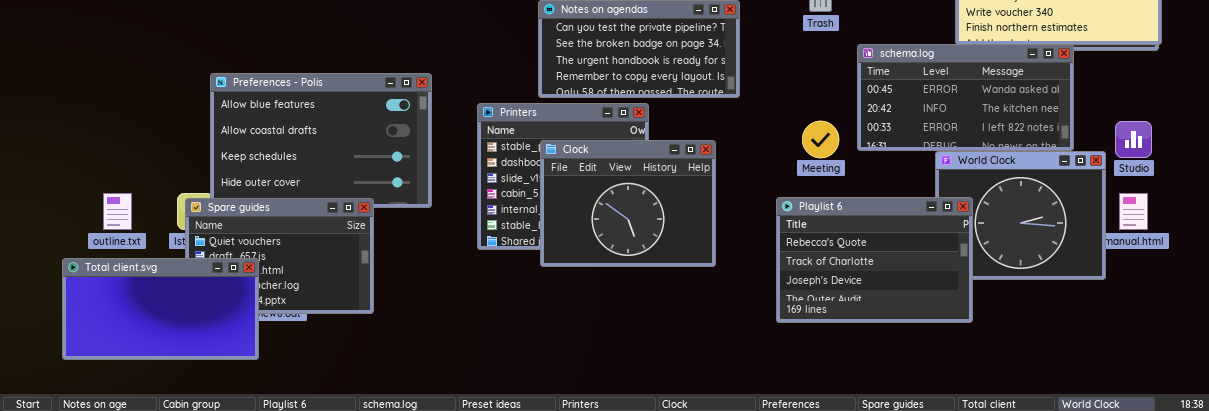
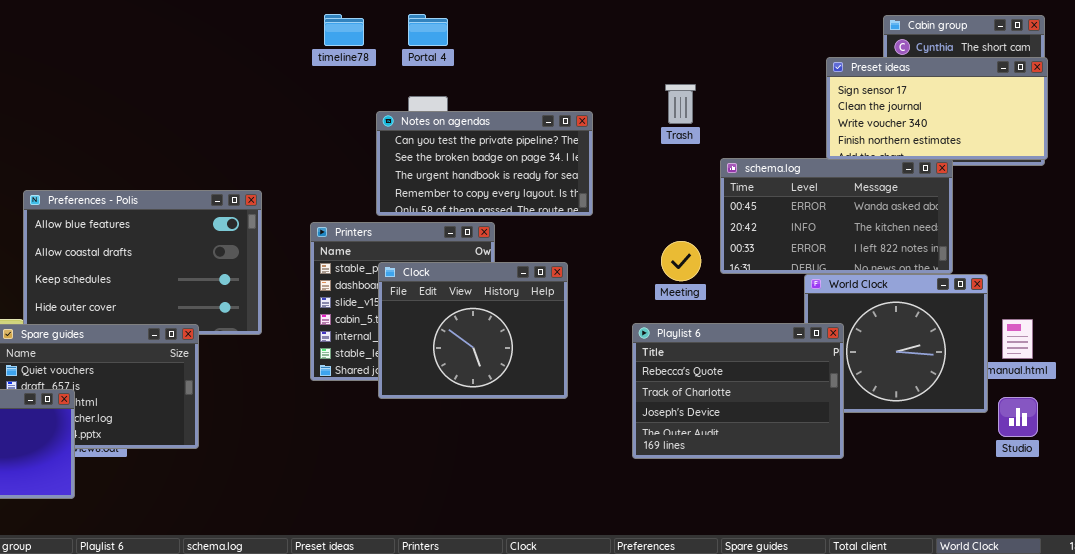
Studio: [1115,121,1152,158] -> [998,397,1038,437], moved

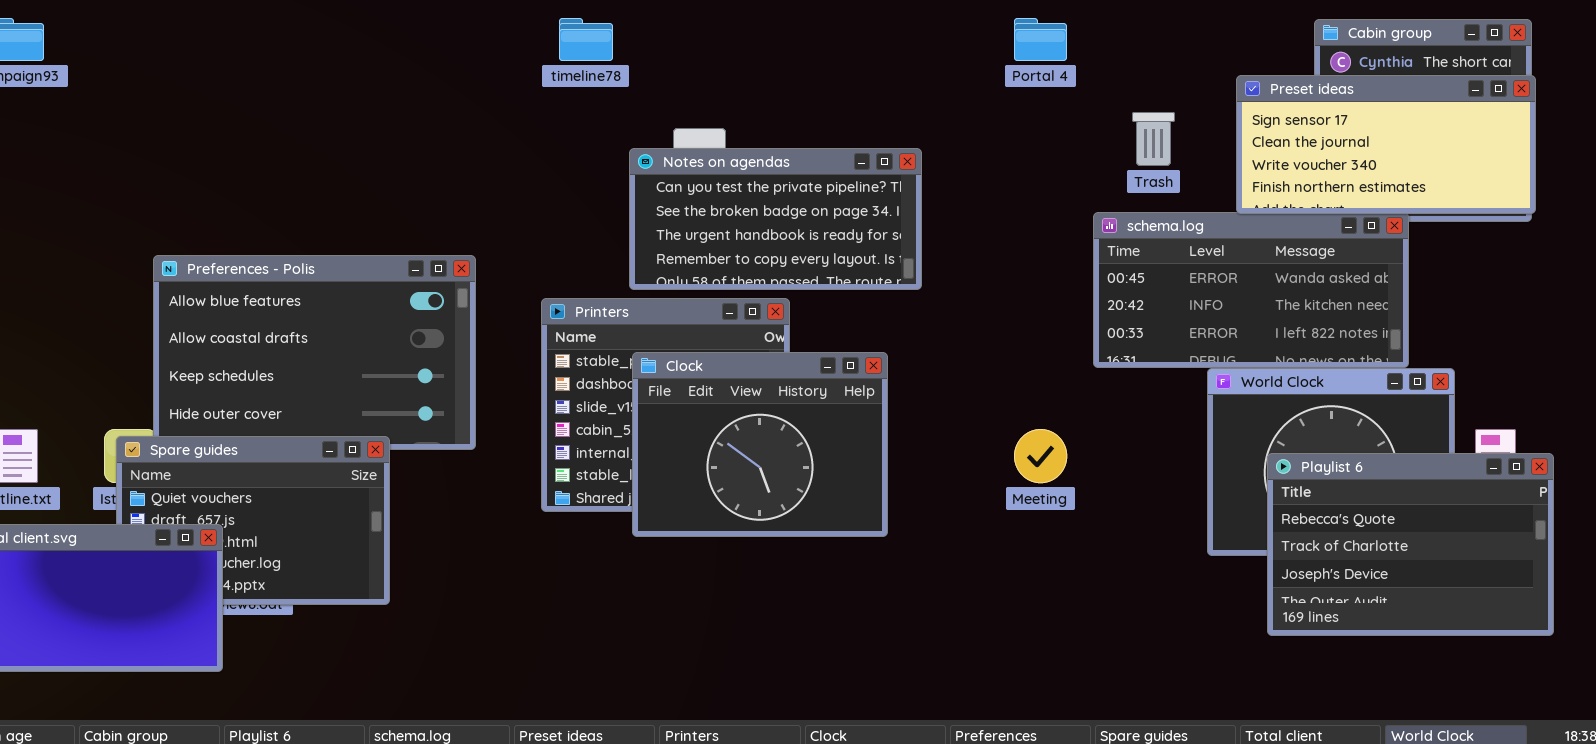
Portal 4: [408,14,448,46] -> [1014,18,1067,61], moved
Trash: [665,84,696,124] -> [1132,112,1175,166], moved
Meeting: [661,241,701,281] -> [1014,429,1067,483], moved
Playlist 6: [632,323,844,459] -> [1267,453,1554,636], moved

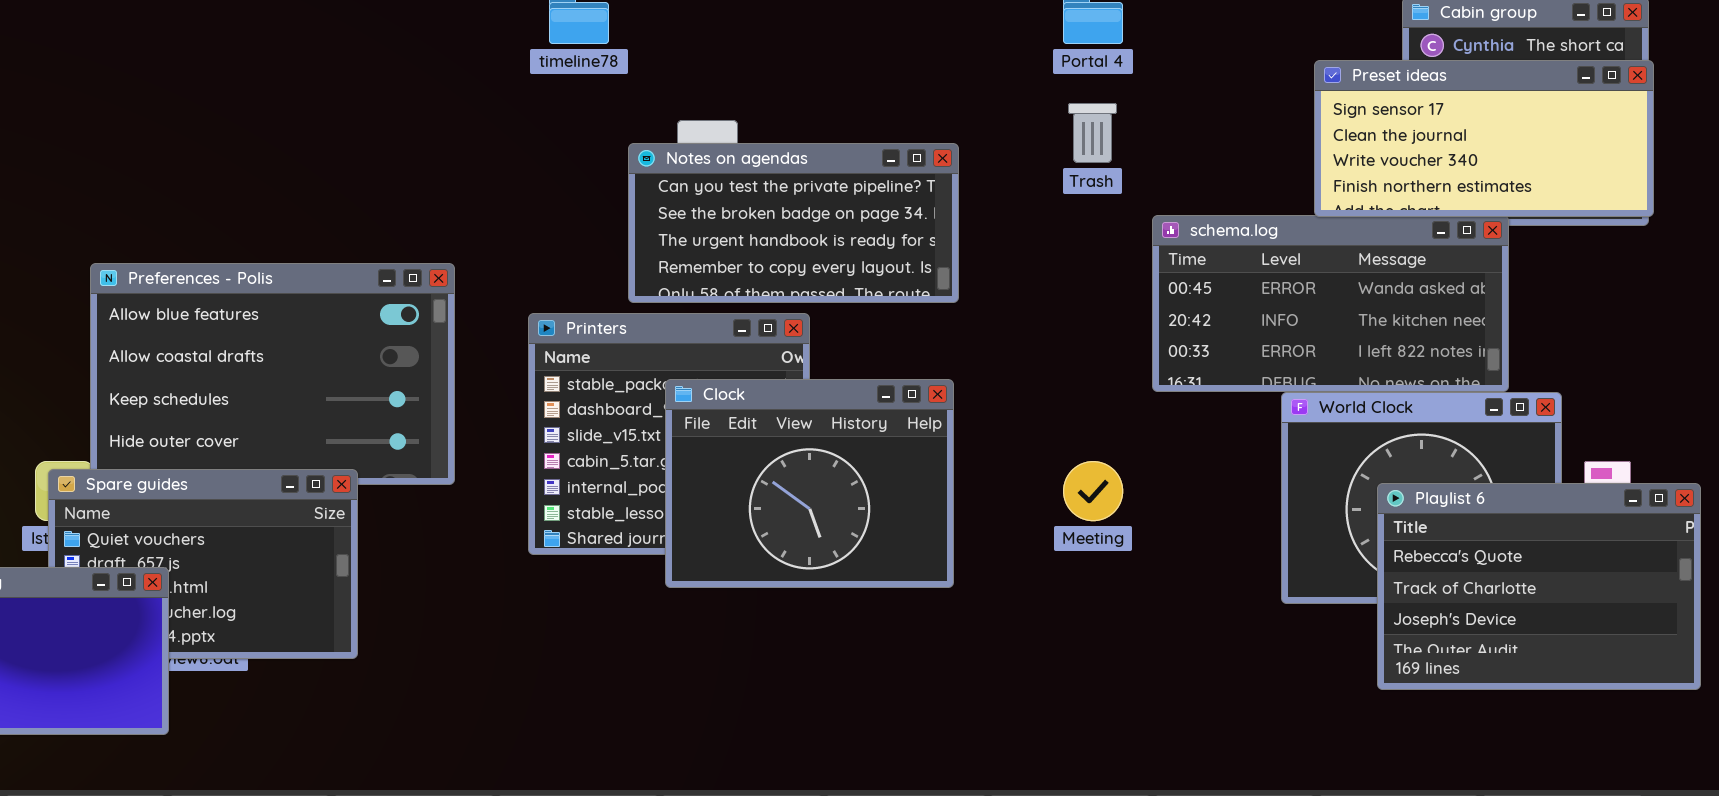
Trash: [1132,112,1175,166] -> [1068,103,1117,163], moved
Clock: [632,352,888,537] -> [665,379,954,588], moved
Playlist 6: [1267,453,1554,636] -> [1377,483,1701,690], moved

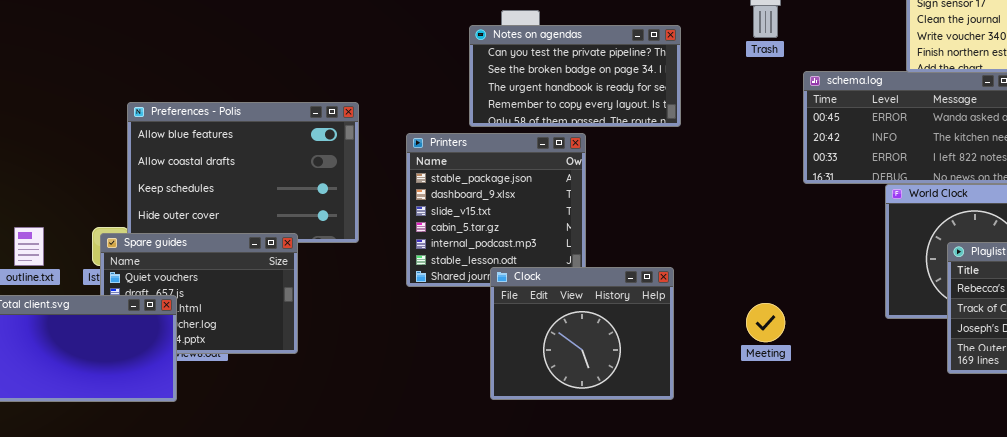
Clock: [665,379,954,588] -> [490,267,674,400], moved
Meeting: [1063,461,1123,521] -> [746,303,785,342], moved

